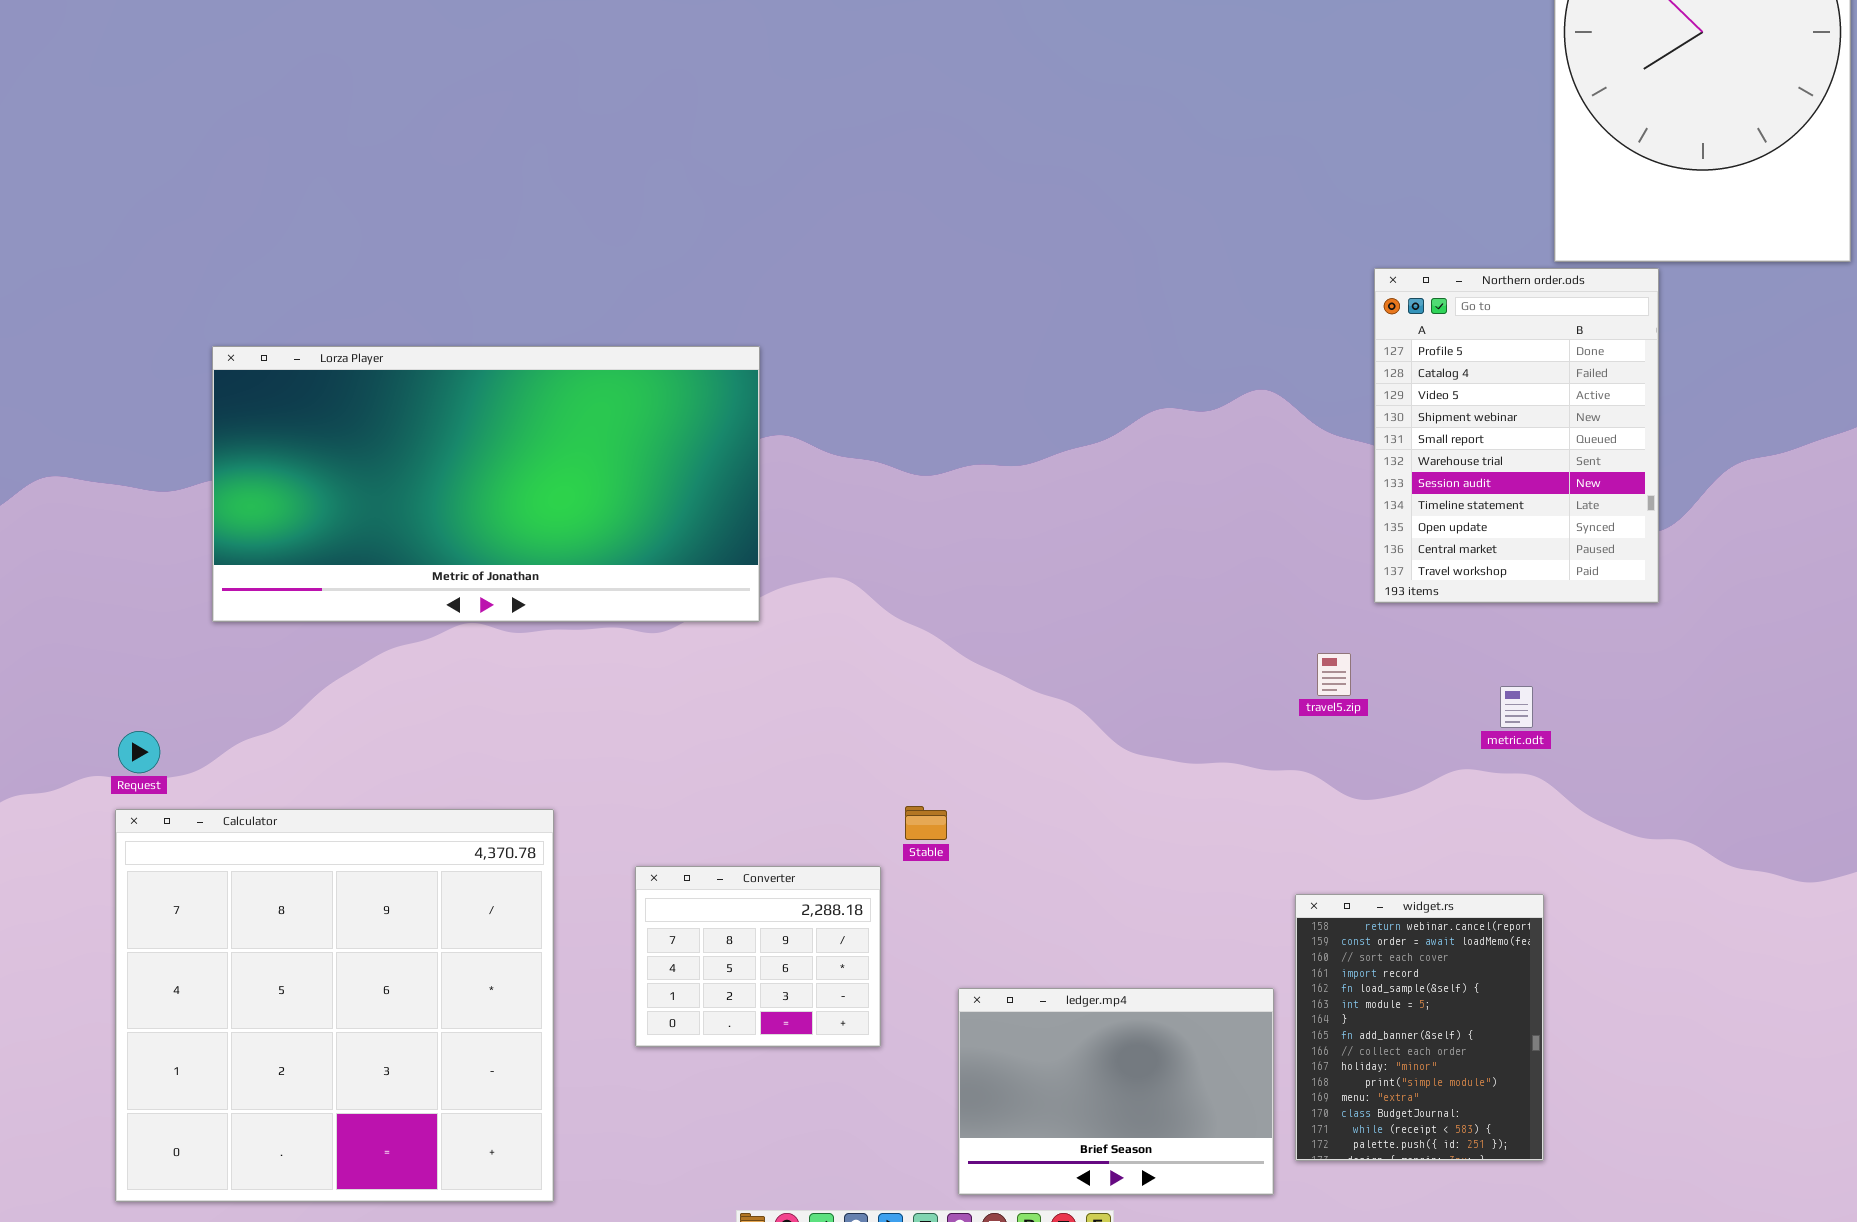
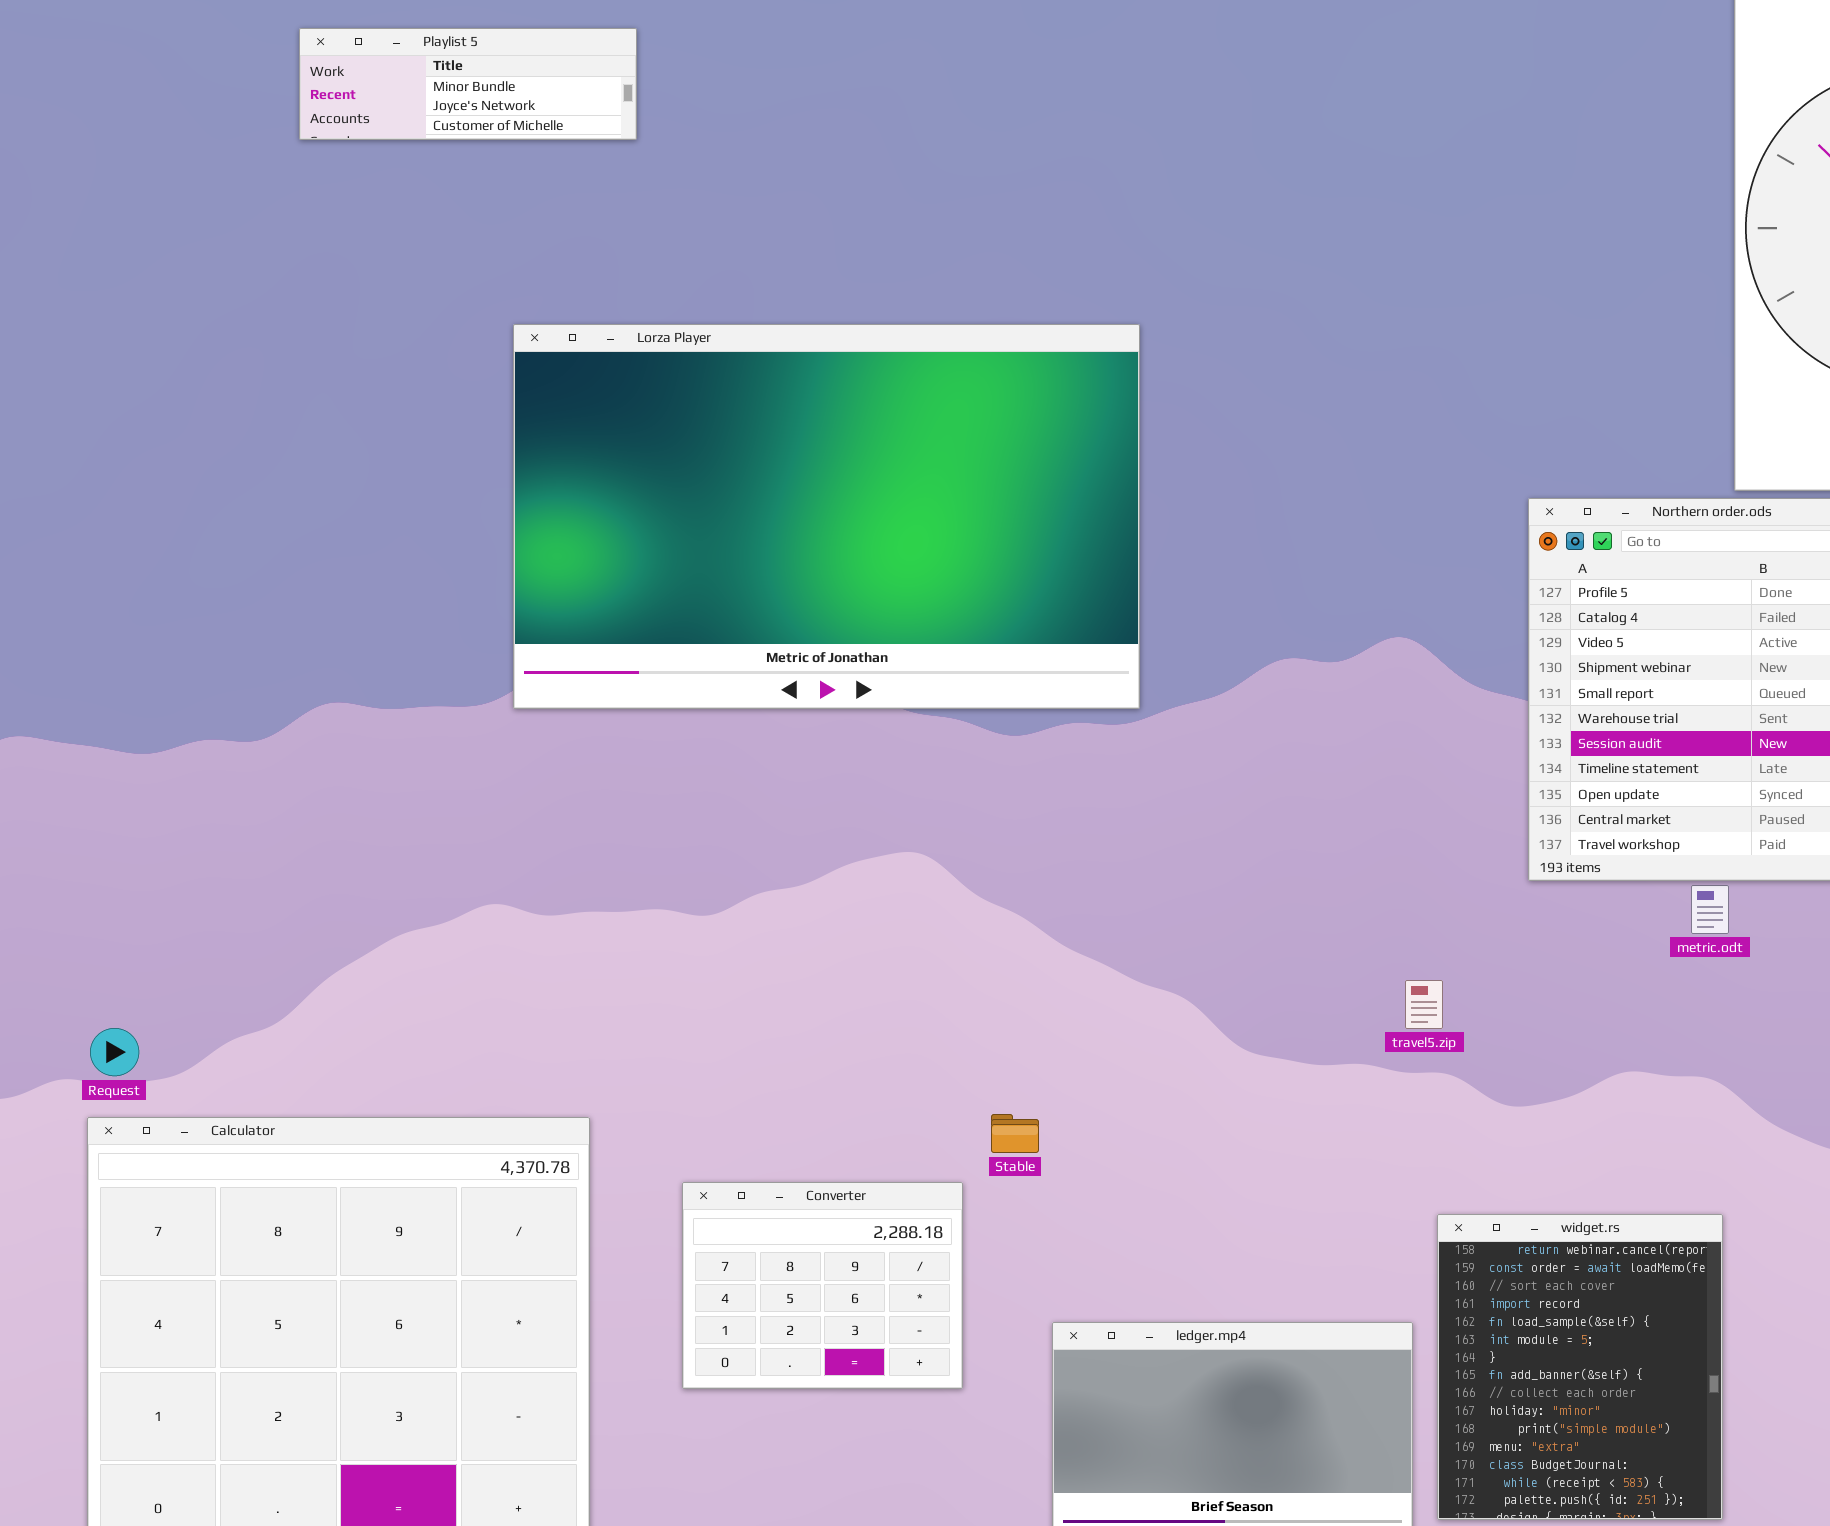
Lorza Player: [212,346,760,622] -> [513,324,1140,709], moved, resized
travel5.zip: [1317,653,1351,696] -> [1405,980,1443,1029], moved
metric.odt: [1500,686,1533,728] -> [1691,885,1729,934], moved

